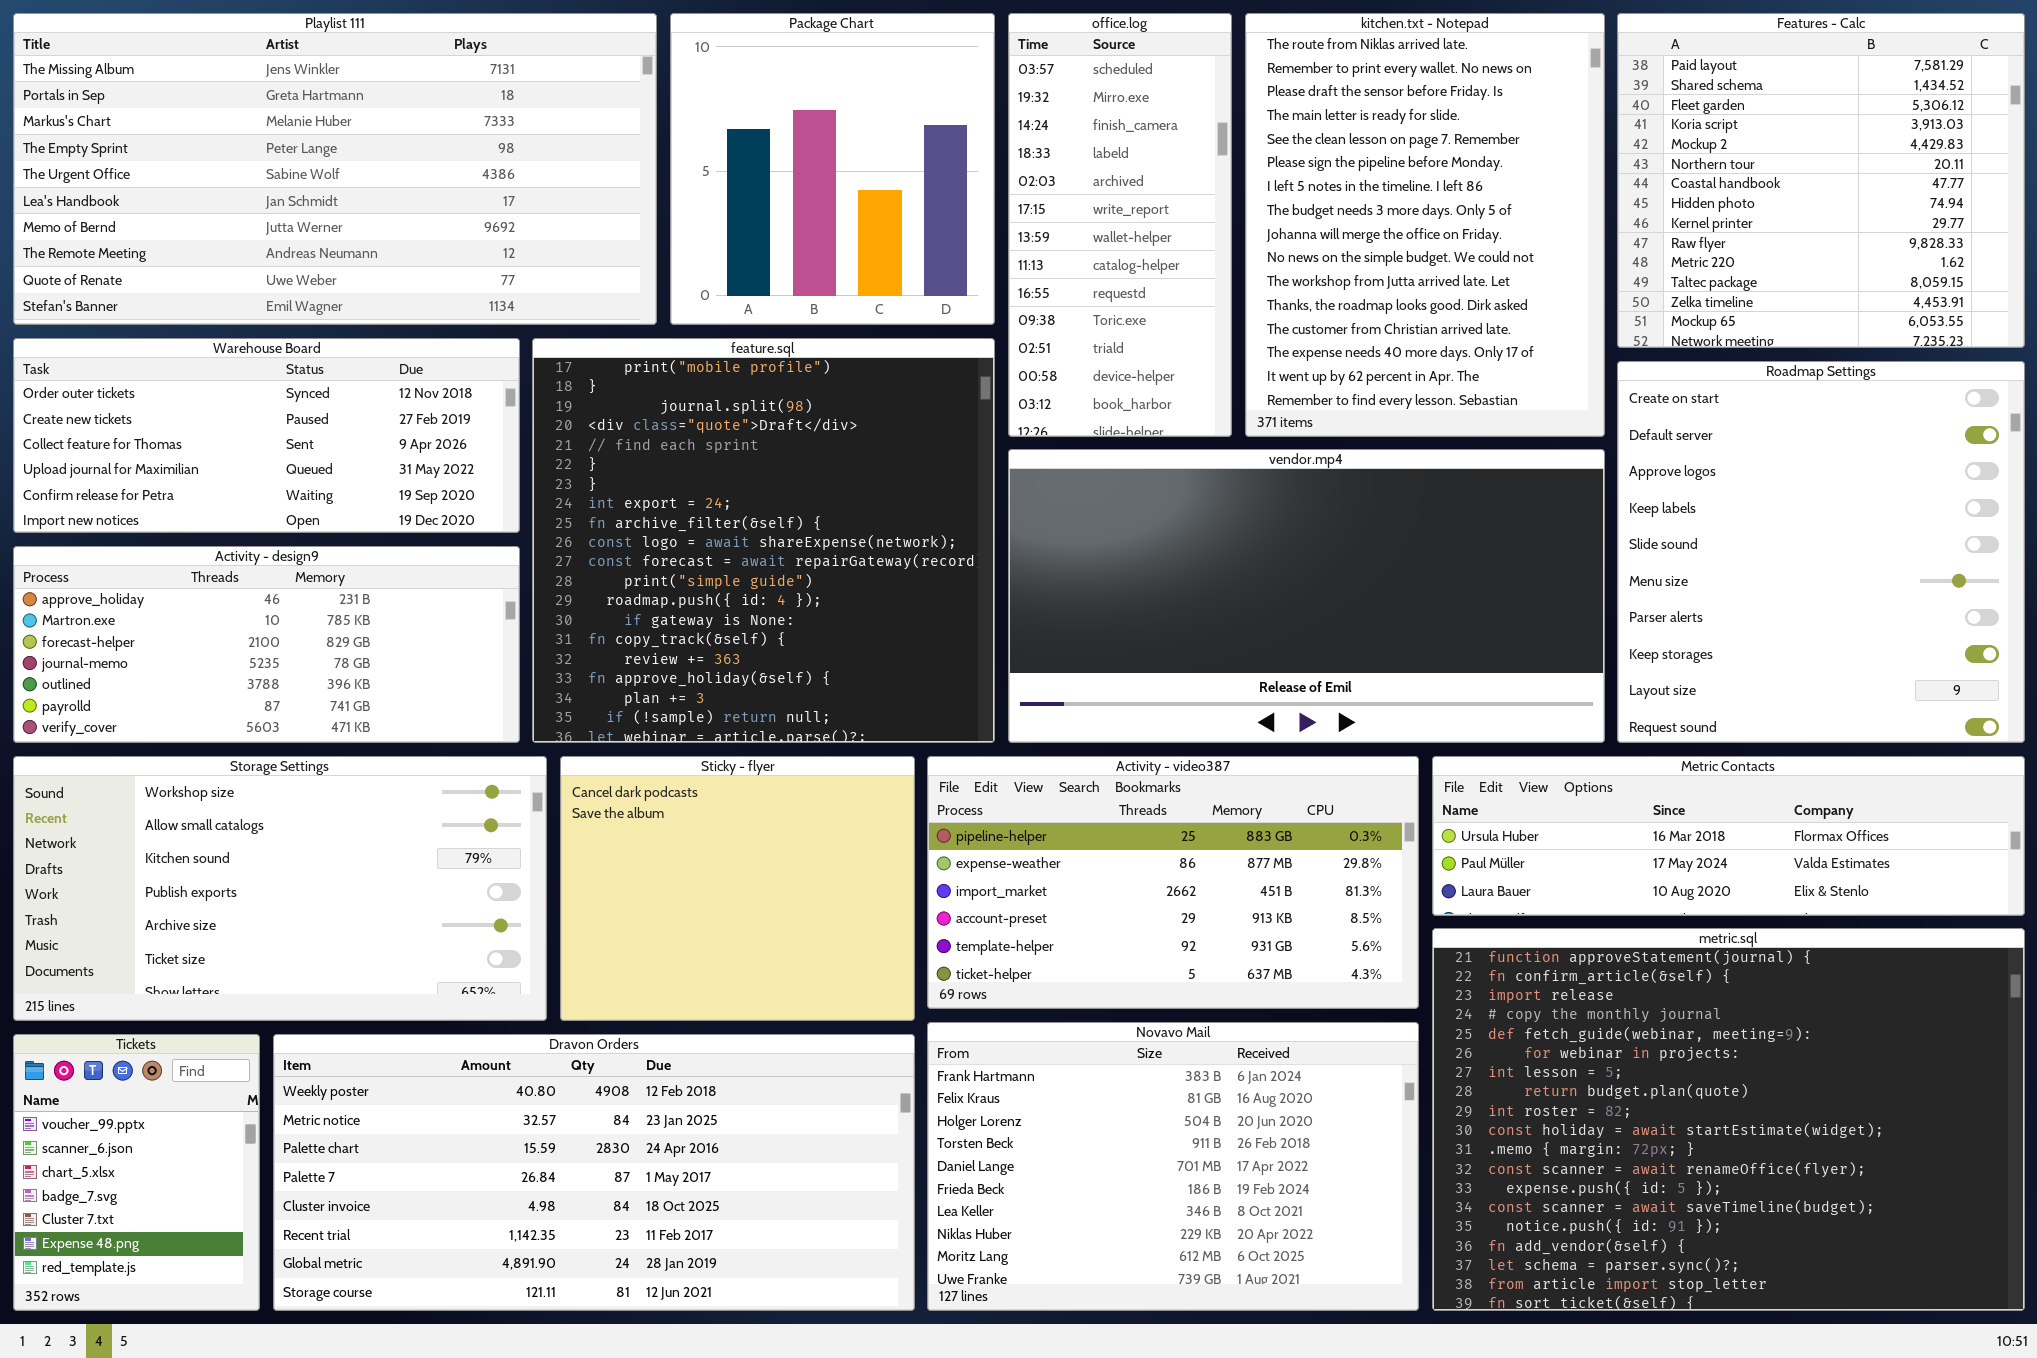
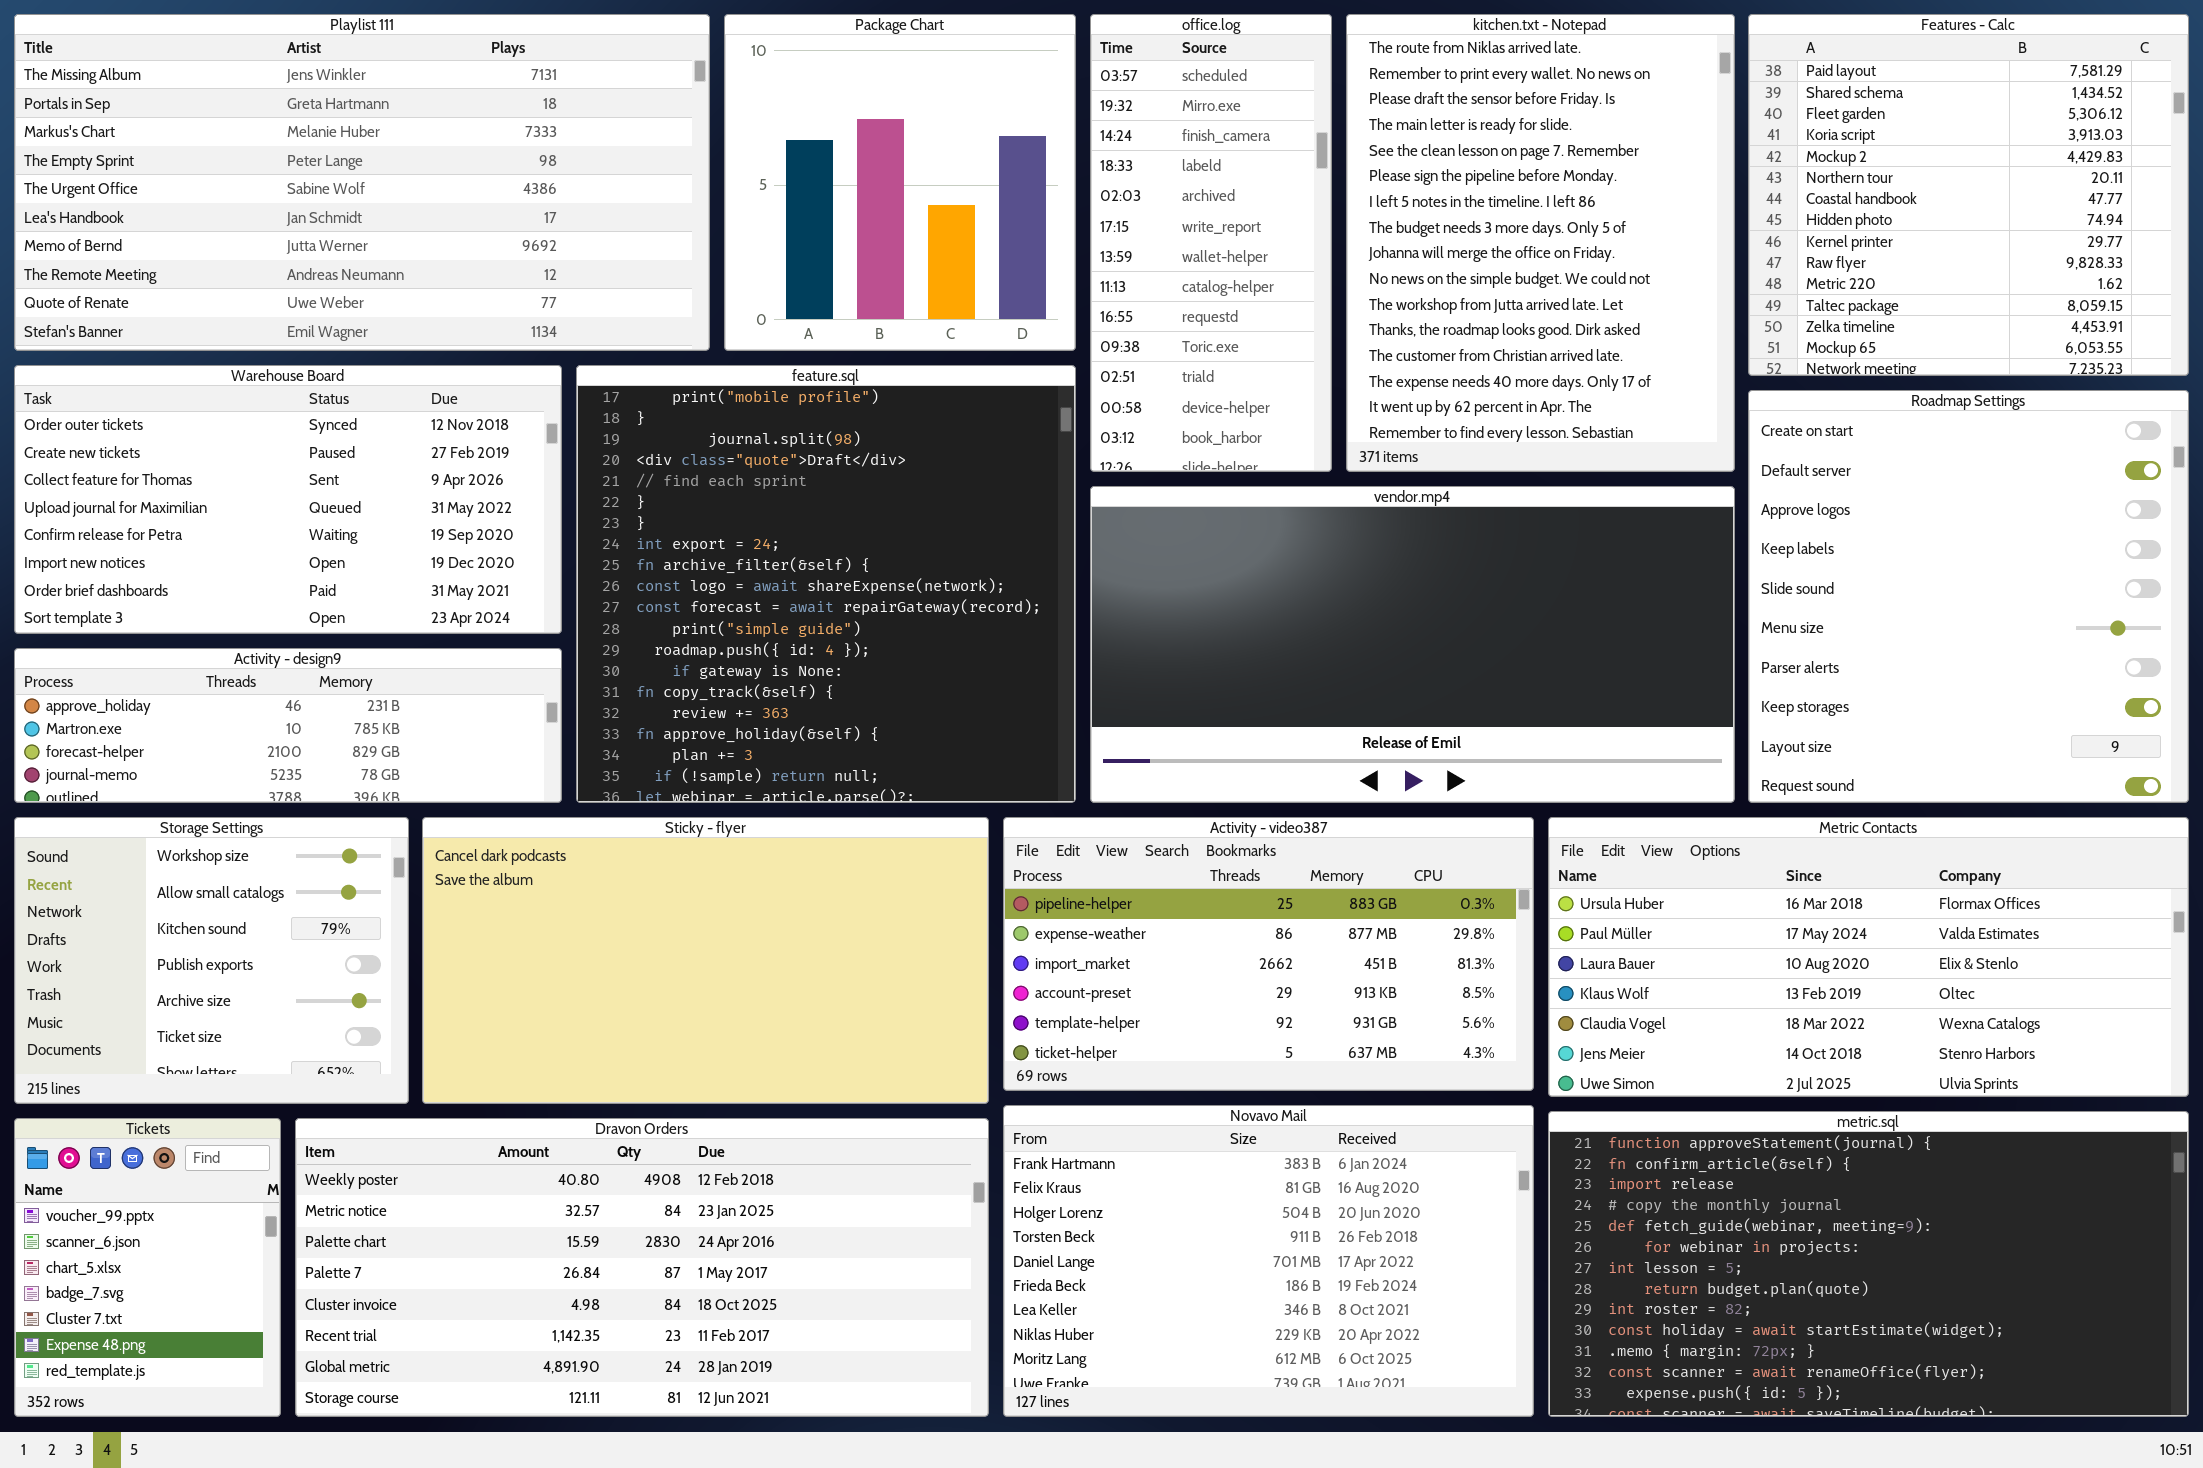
Warehouse Board: [13,338,520,533] -> [14,365,562,634], resized
Activity - design9: [13,546,520,743] -> [14,648,562,803], resized
Storage Settings: [13,756,547,1021] -> [14,817,409,1104], resized
Sticky - flyer: [560,756,915,1021] -> [422,817,989,1104], resized
Metric Contacts: [1432,756,2025,916] -> [1548,817,2189,1097], resized
metric.sql: [1432,928,2025,1311] -> [1548,1111,2189,1417], resized

